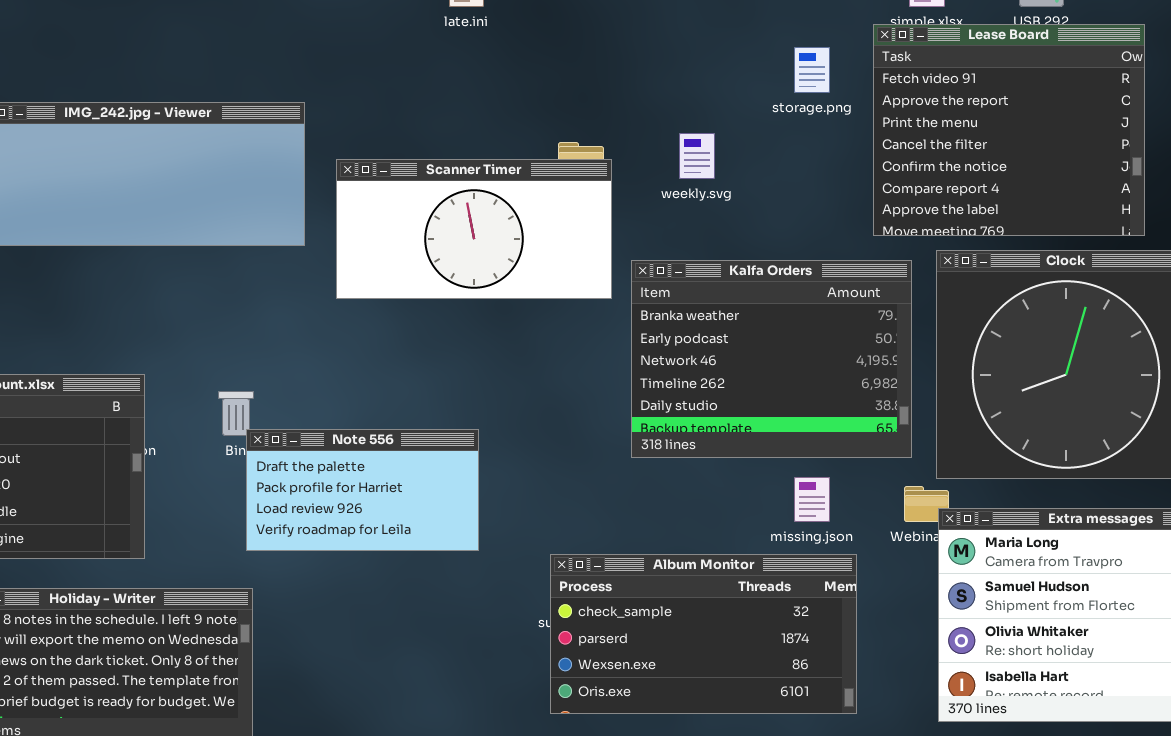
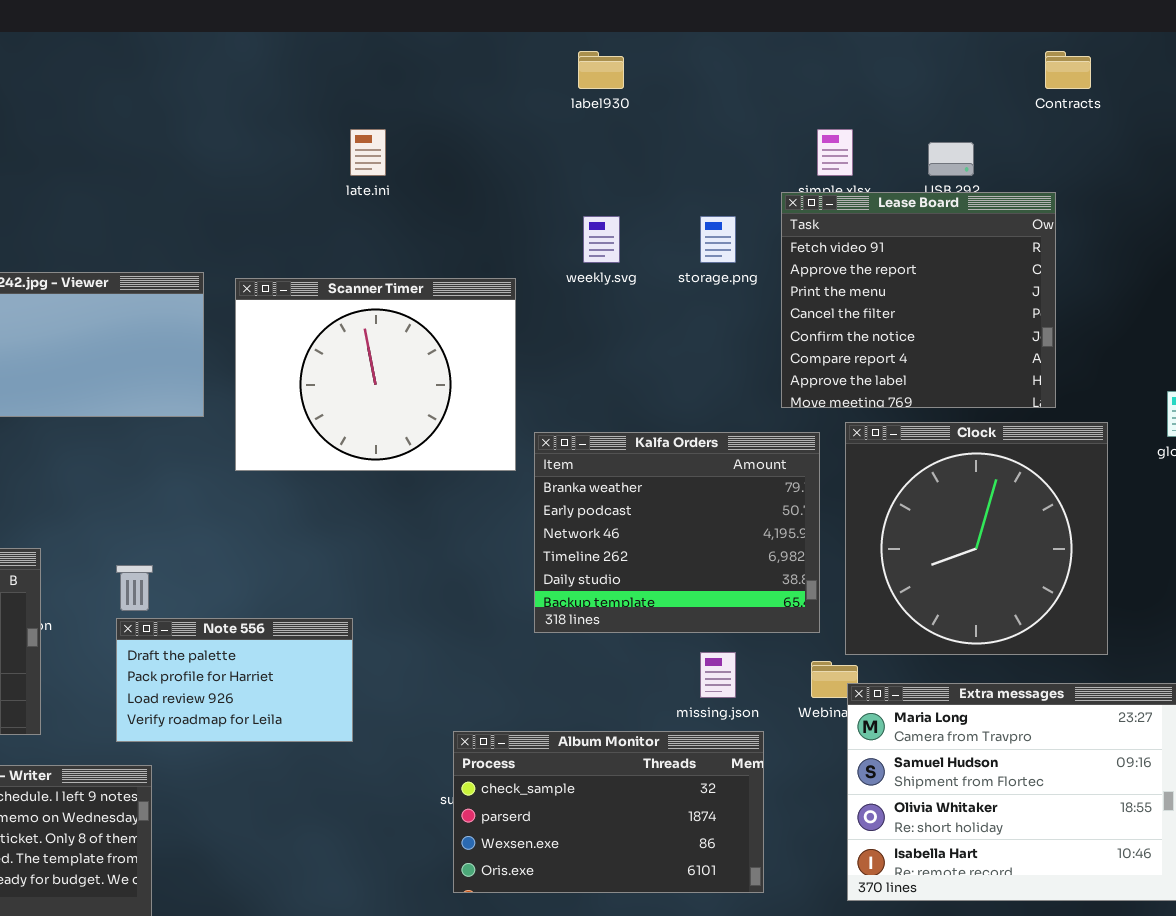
weekly.svg: [679,133,715,179] -> [583,216,620,263], moved
Scanner Timer: [336,159,612,299] -> [235,278,516,471], resized
Note 556: [246,429,479,551] -> [116,618,353,742], moved

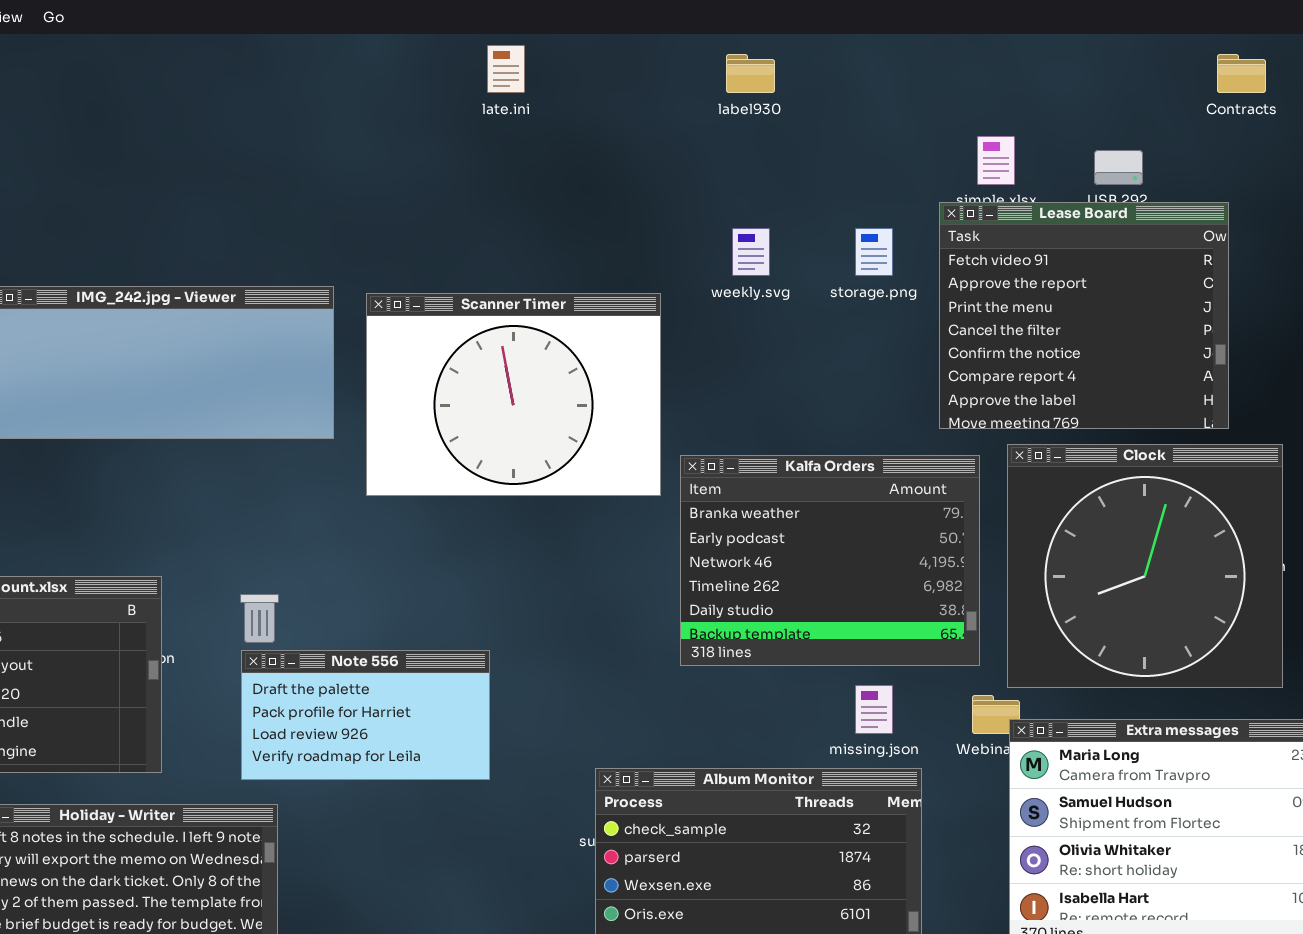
late.ini: [350,129,386,176] -> [487,45,525,93], moved

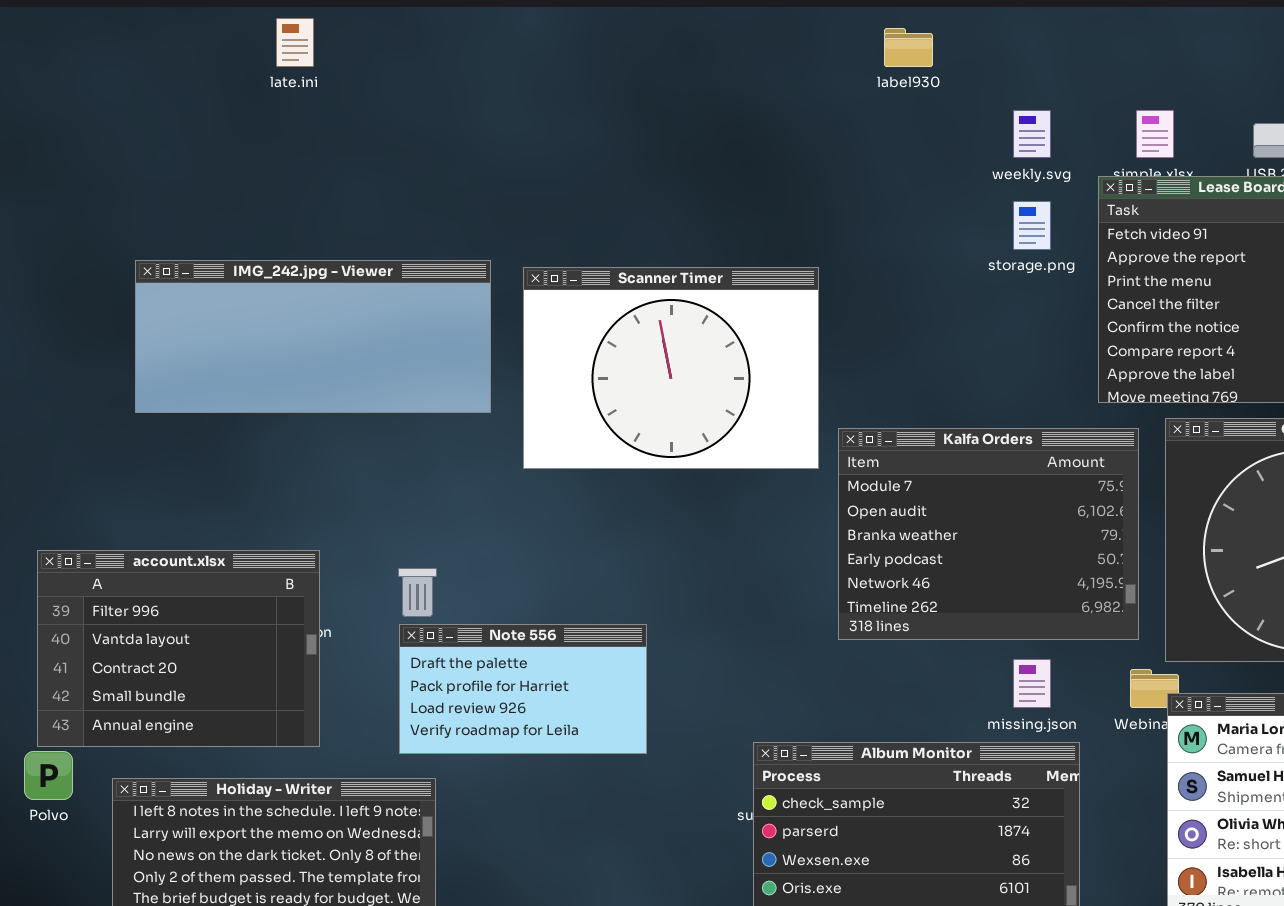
late.ini: [487,45,525,93] -> [276,18,314,67], moved
weekly.svg: [732,228,770,276] -> [1013,110,1051,158], moved
Kalfa Orders: [680,455,980,666] -> [838,428,1139,640], scrolled up 2 rows

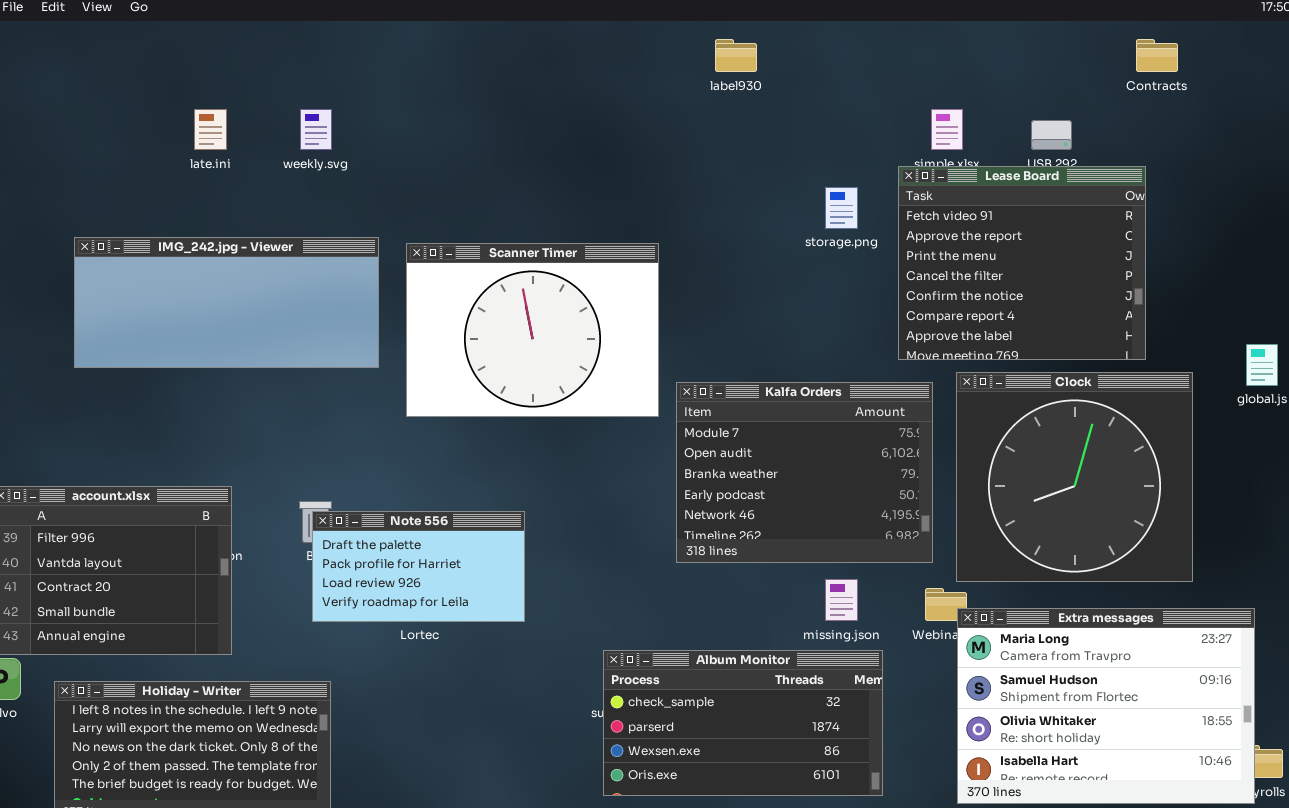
late.ini: [276,18,314,67] -> [194,109,227,150], moved
weekly.svg: [1013,110,1051,158] -> [300,109,332,150], moved
Note 556: [399,624,647,754] -> [312,511,525,622], moved

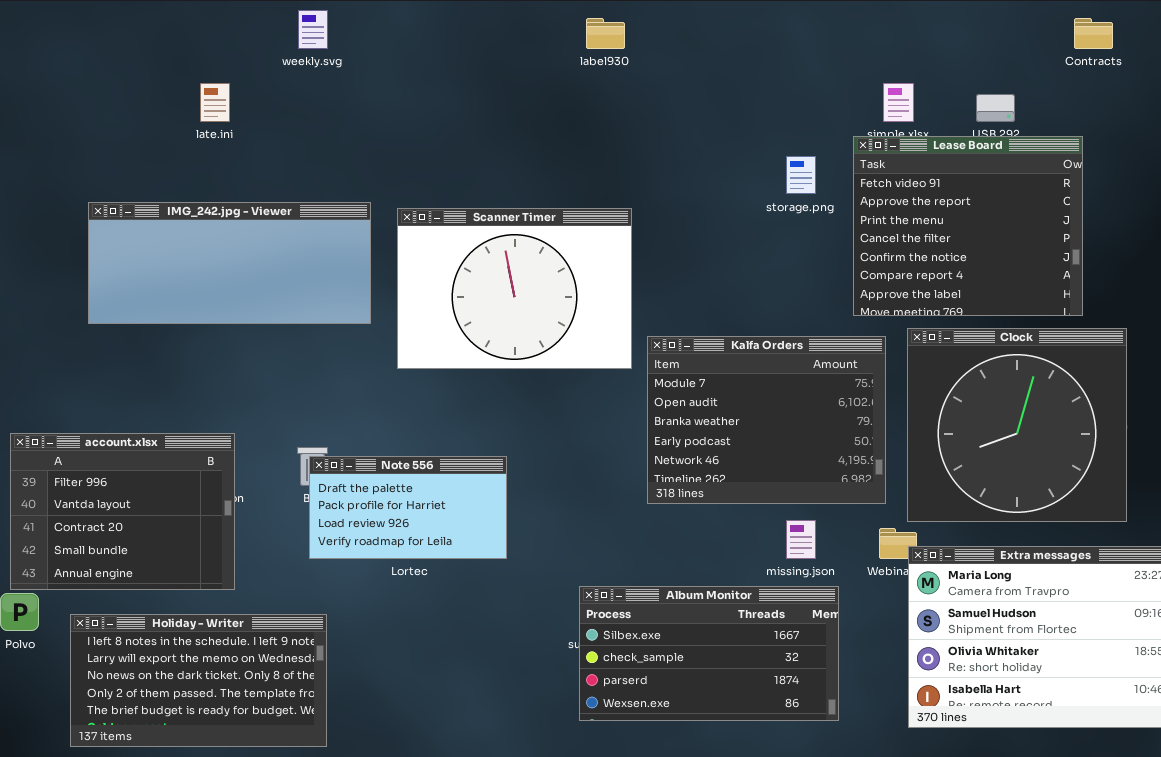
label930: [715,39,757,72] -> [586,18,625,49], moved
weekly.svg: [300,109,332,150] -> [298,10,328,49], moved
Album Monitor: [603,650,883,796] -> [579,586,839,721], scrolled up 1 row

